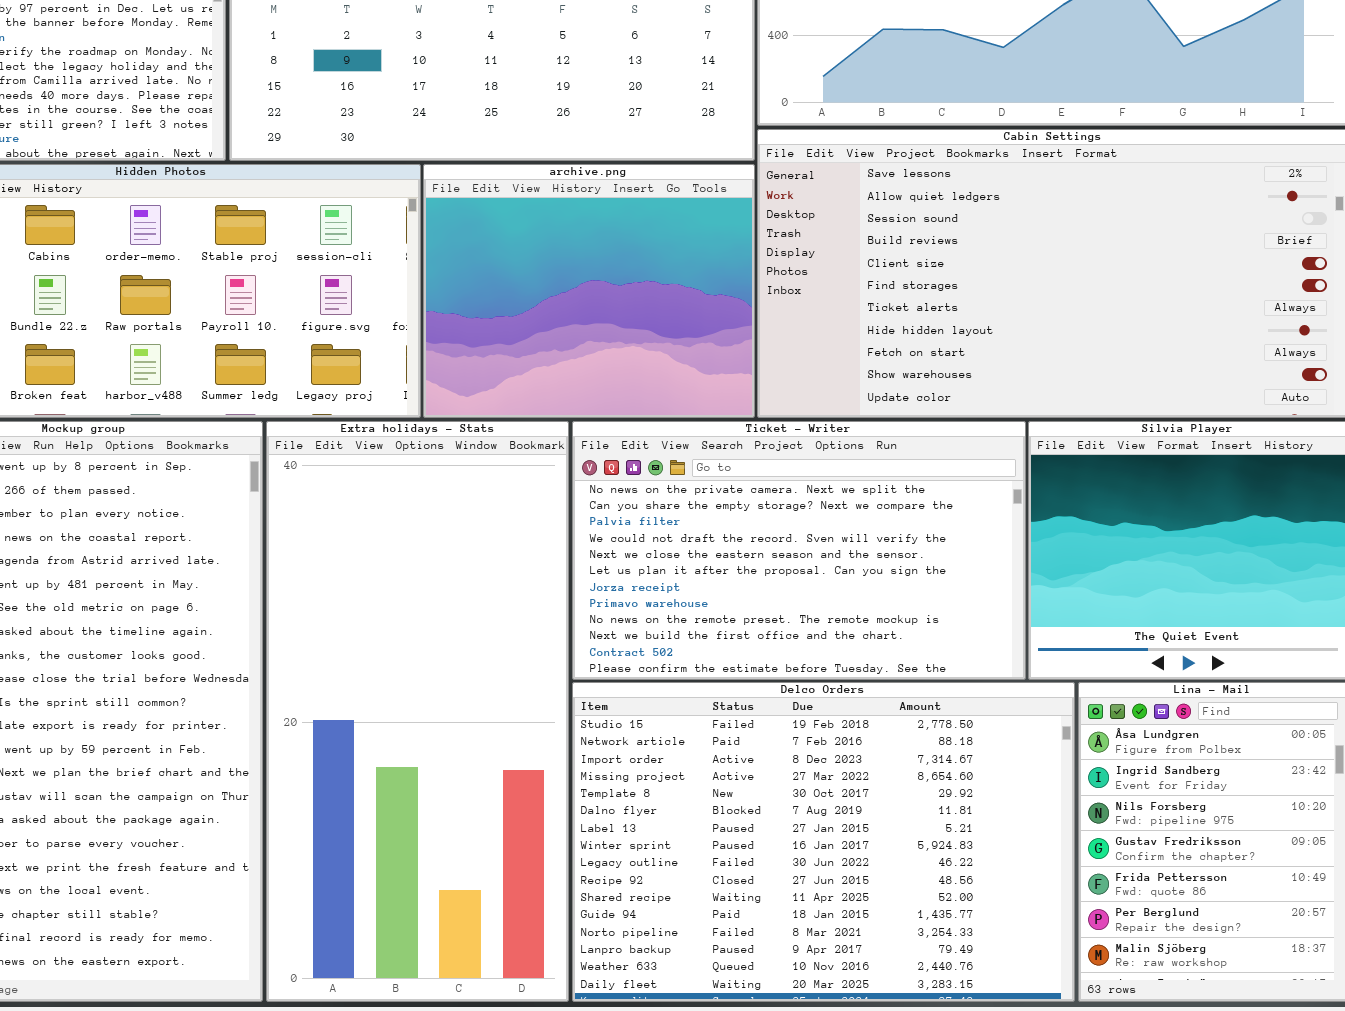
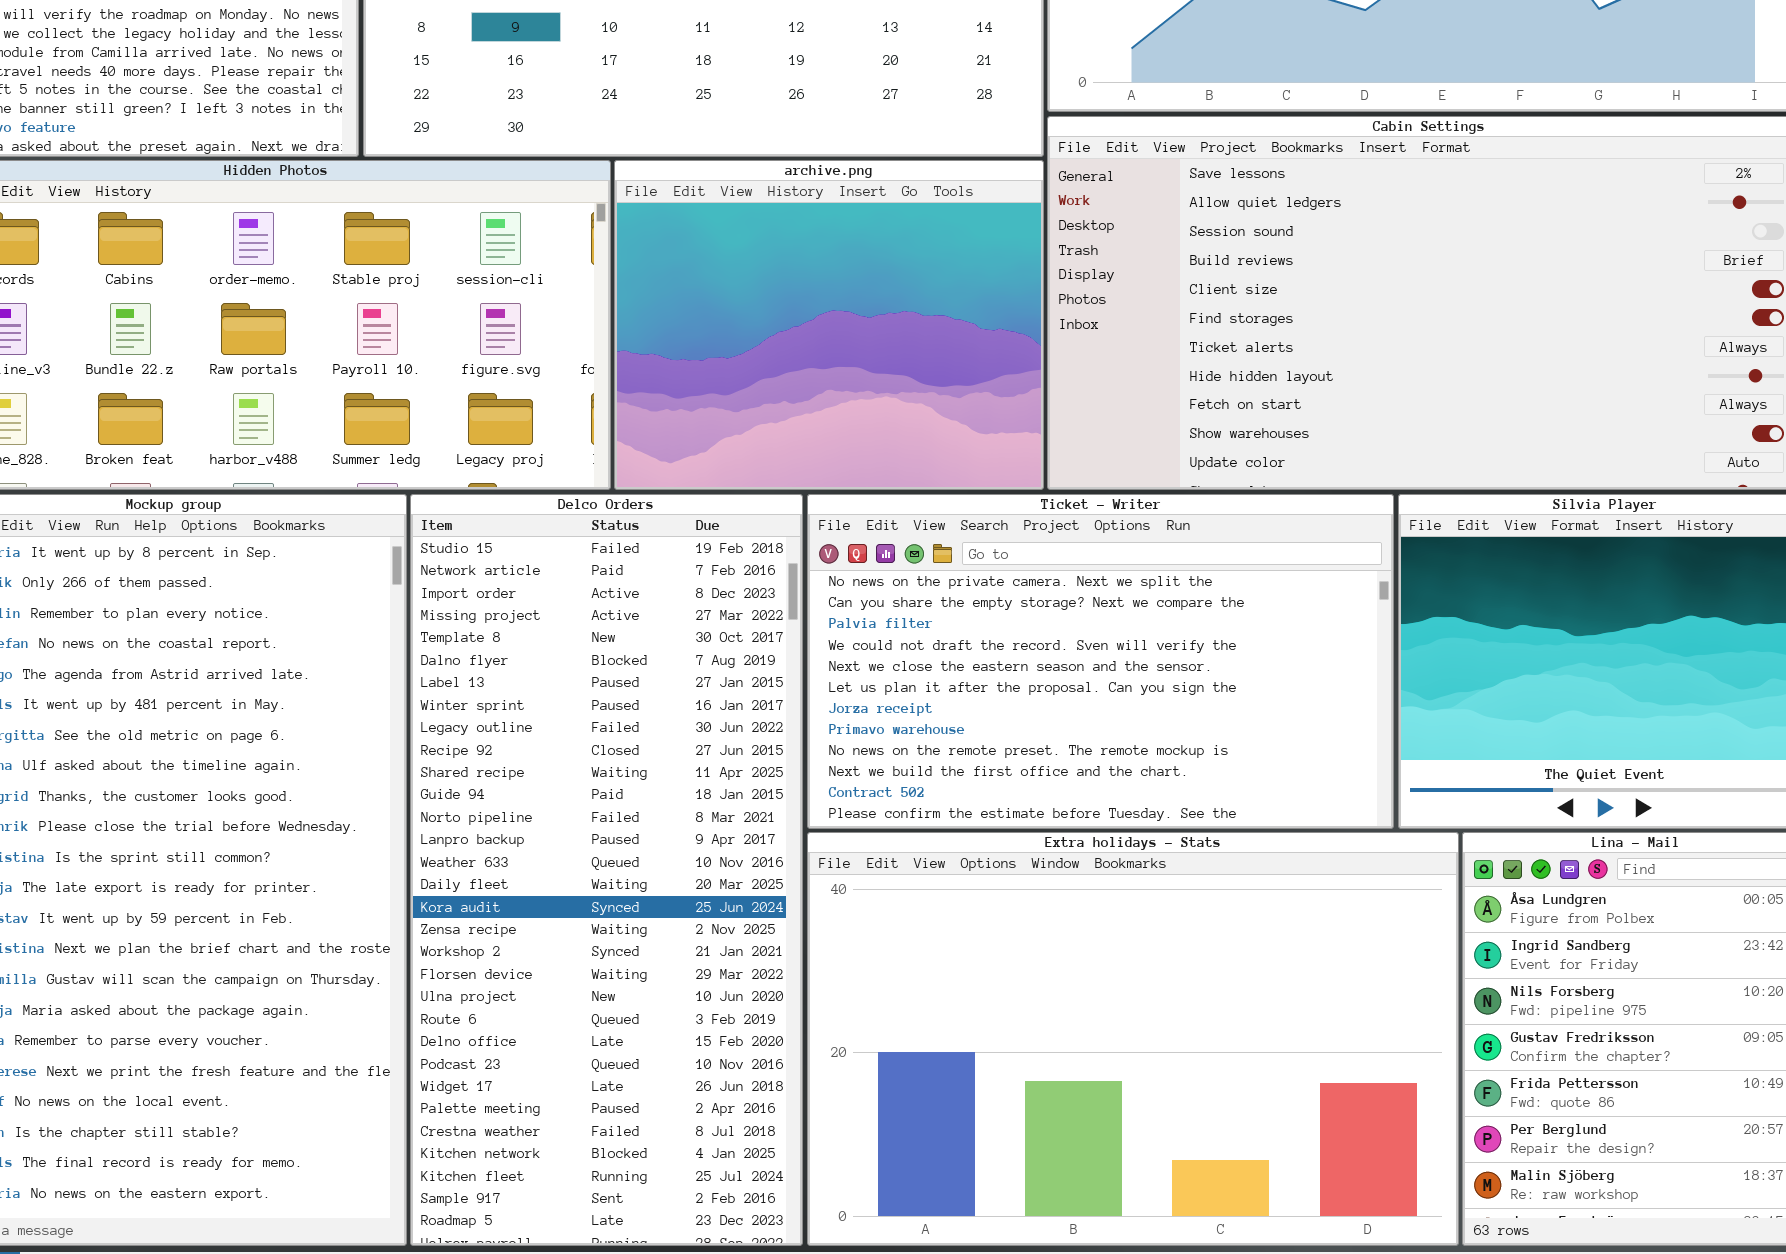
Extra holidays - Stats: [266,421,569,1002] -> [807,832,1459,1246], moved, resized
Delco Orders: [572,682,1075,1002] -> [410,494,803,1246], moved, resized

